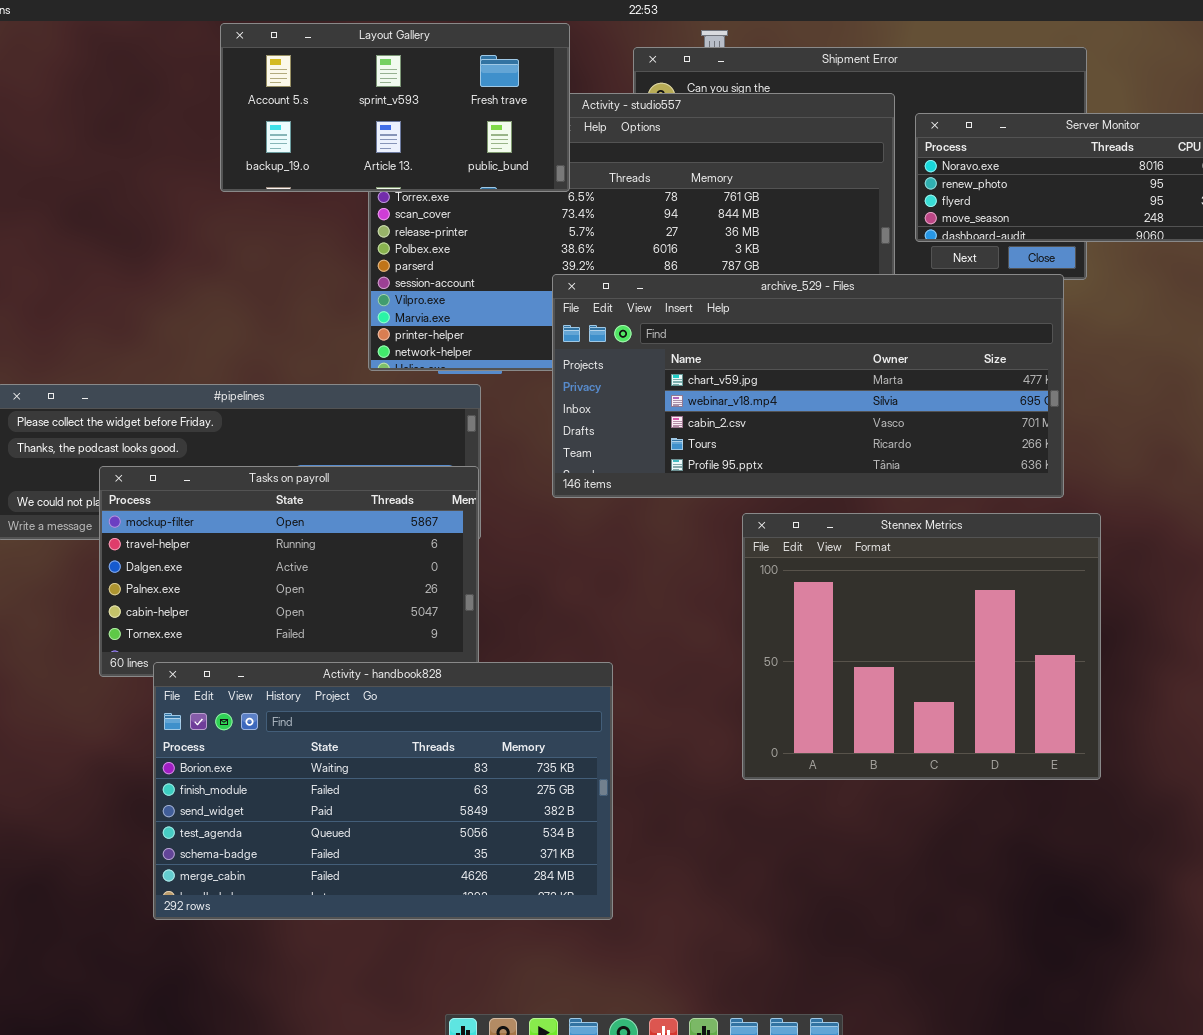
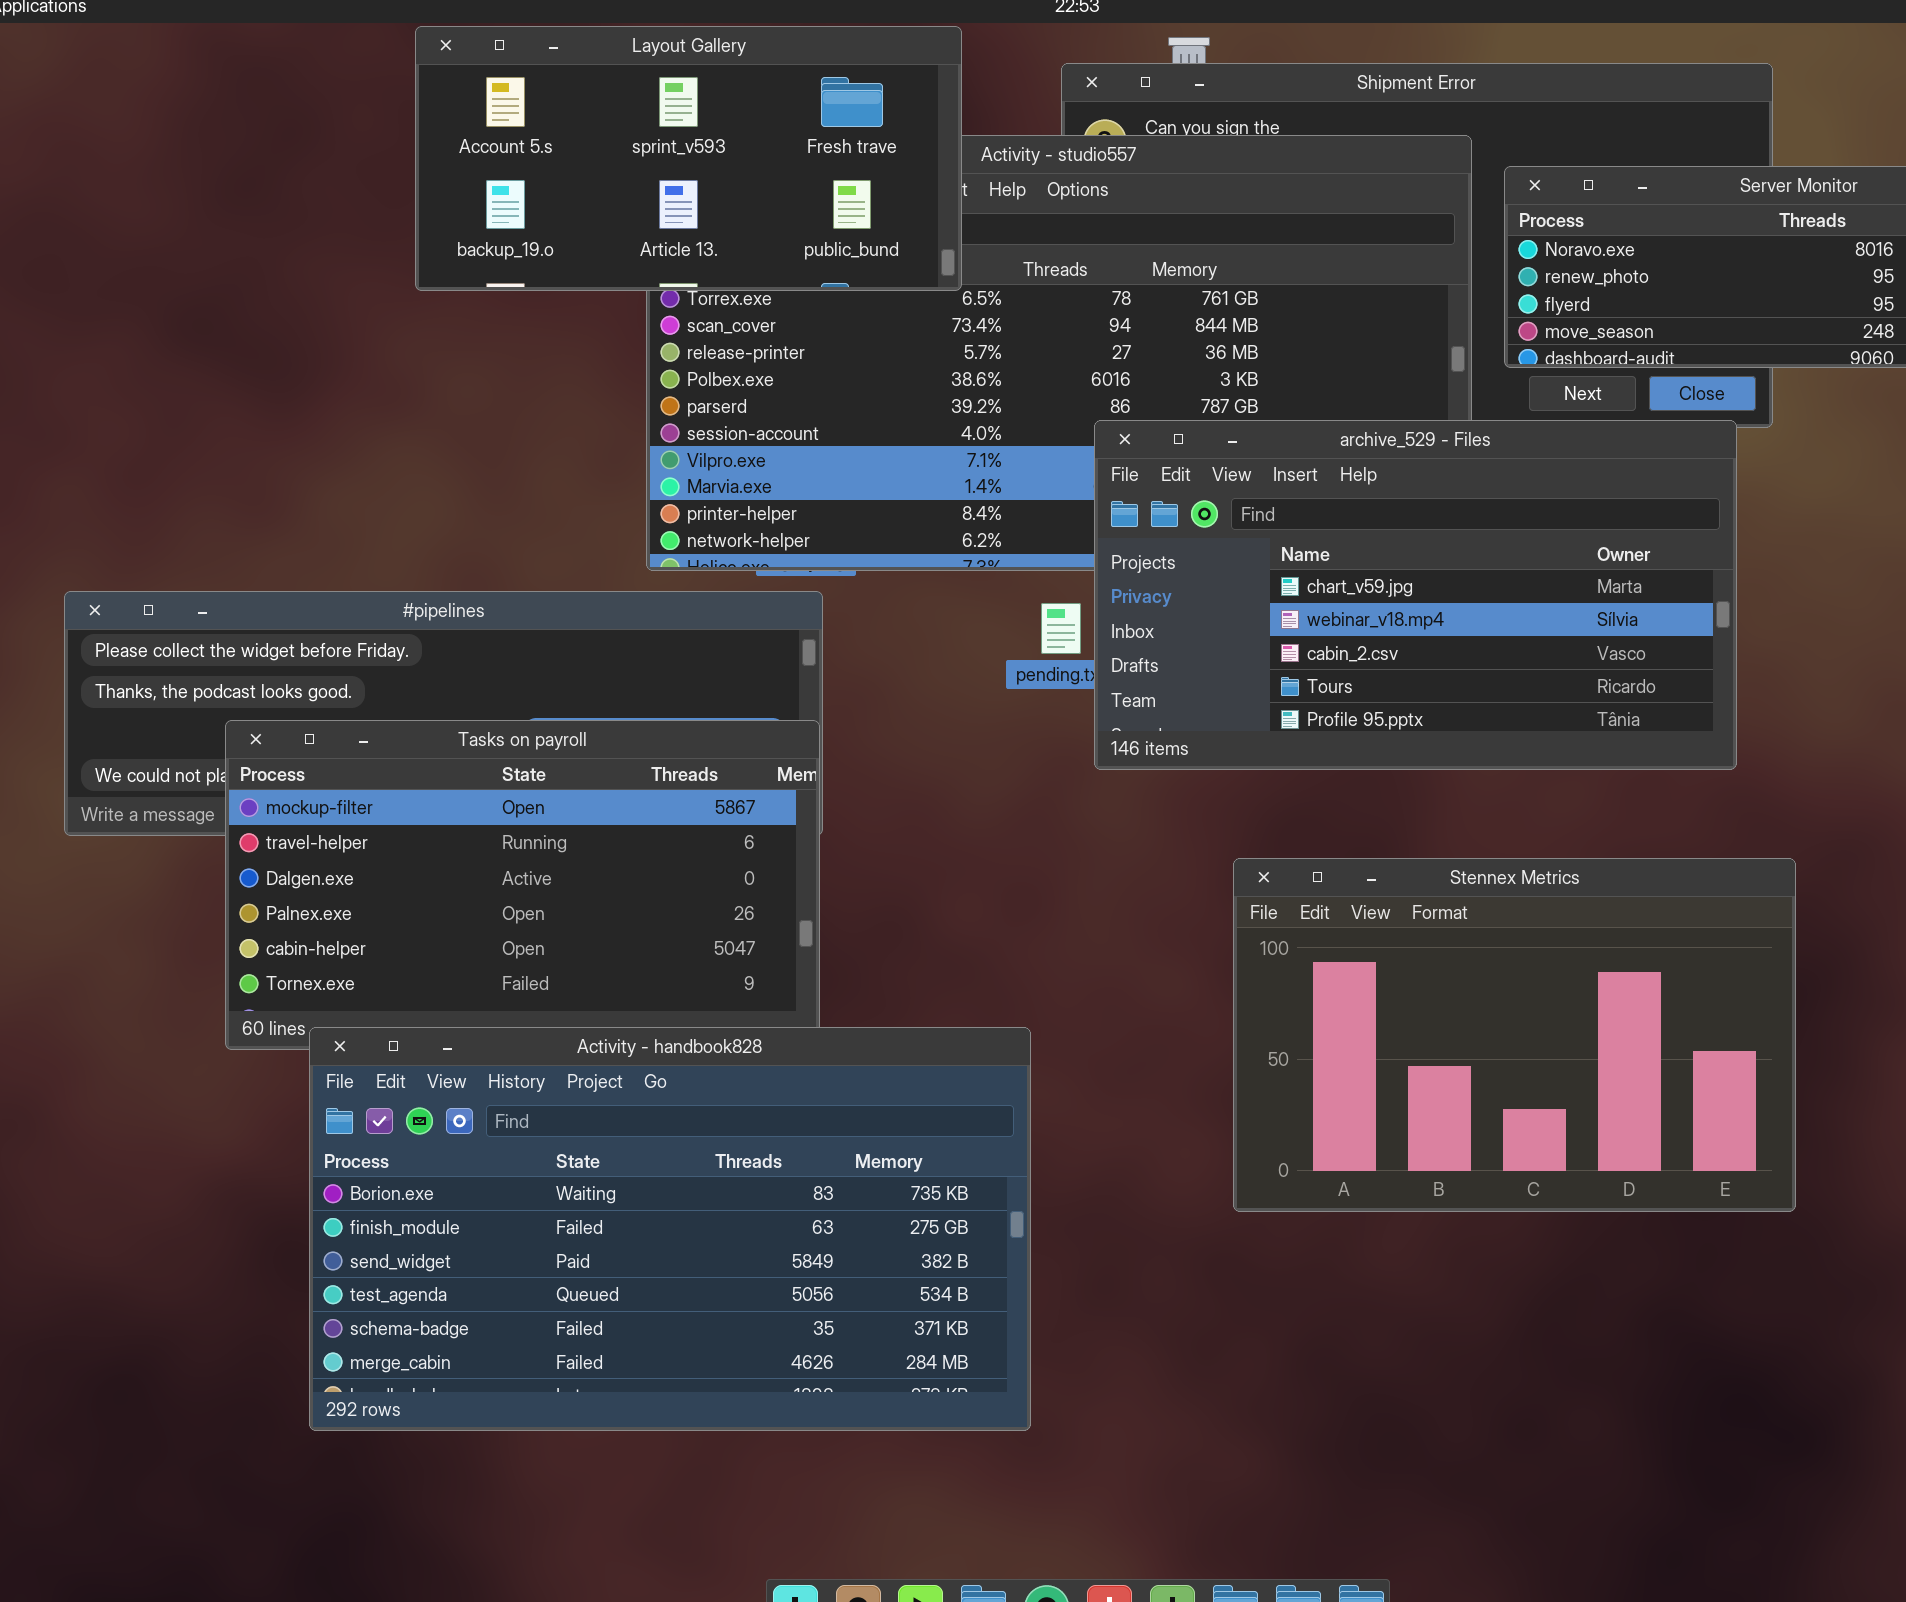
archive_529 - Files: [552,274,1064,498] -> [1094,420,1737,770], resized
Stennex Metrics: [742,513,1101,780] -> [1233,858,1796,1212], resized

